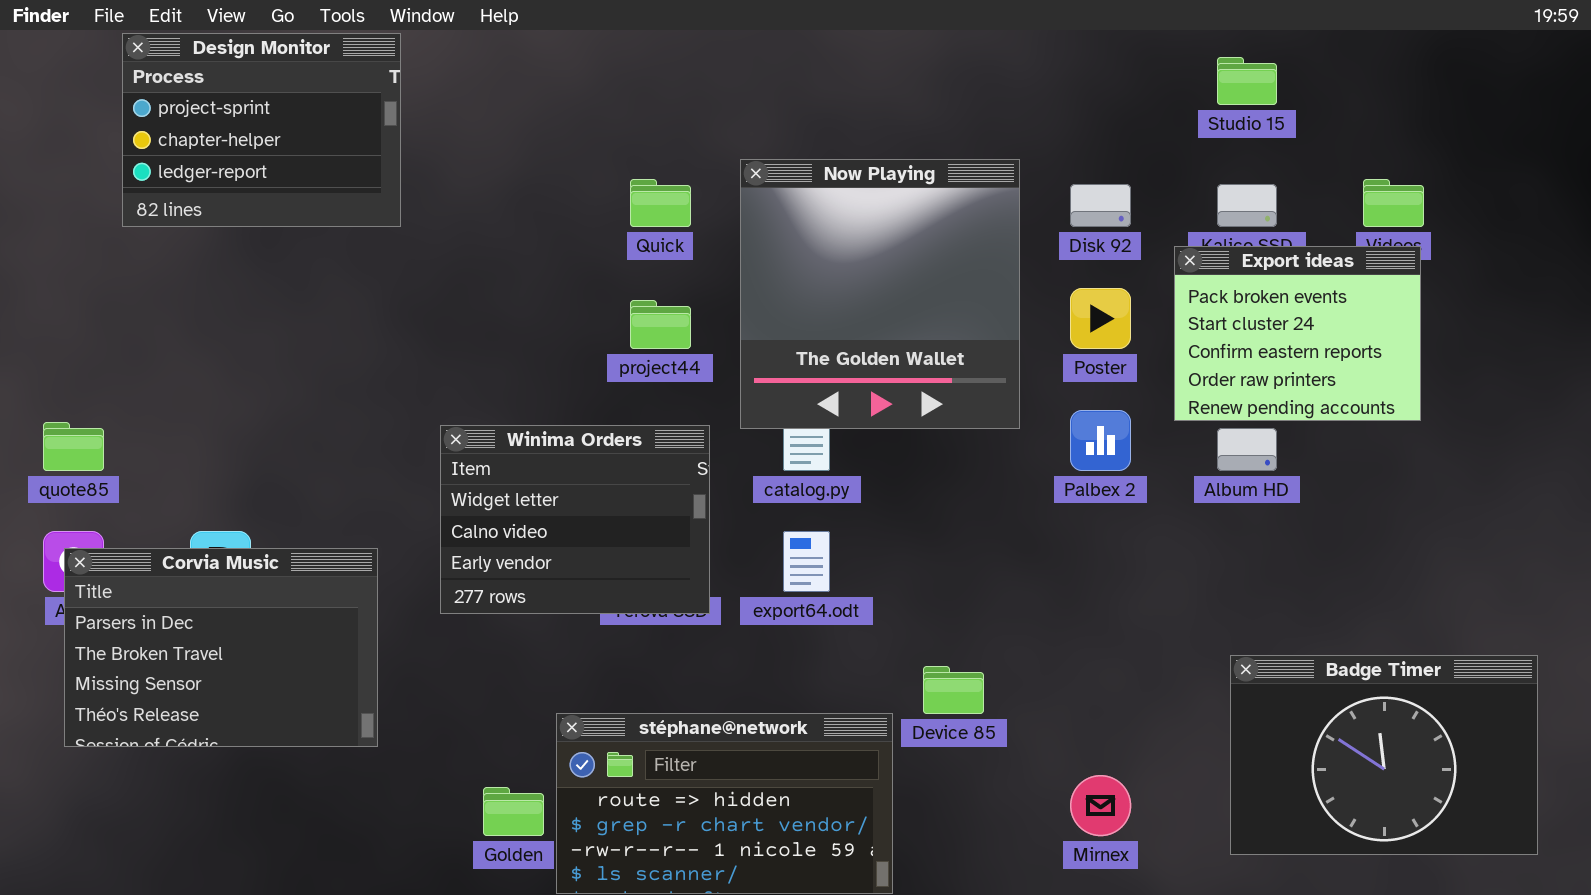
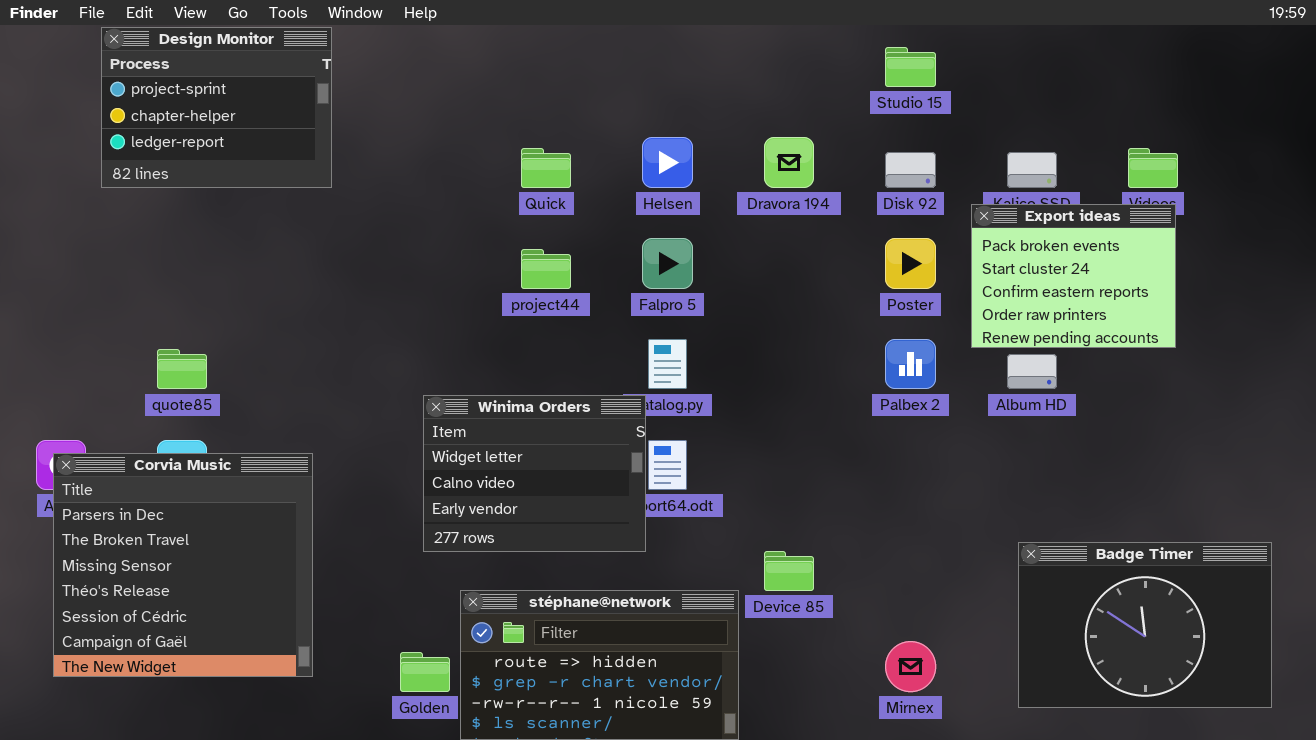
Studio 15: [1217,57,1277,105] -> [885,47,936,87], moved
Now Playing: [740,159,1020,429] -> none, closed
quote85: [43,422,104,471] -> [157,349,207,389], moved
Winima Orders: [440,425,710,614] -> [423,395,646,552], moved
Corvia Music: [64,548,378,747] -> [53,453,313,677], resized

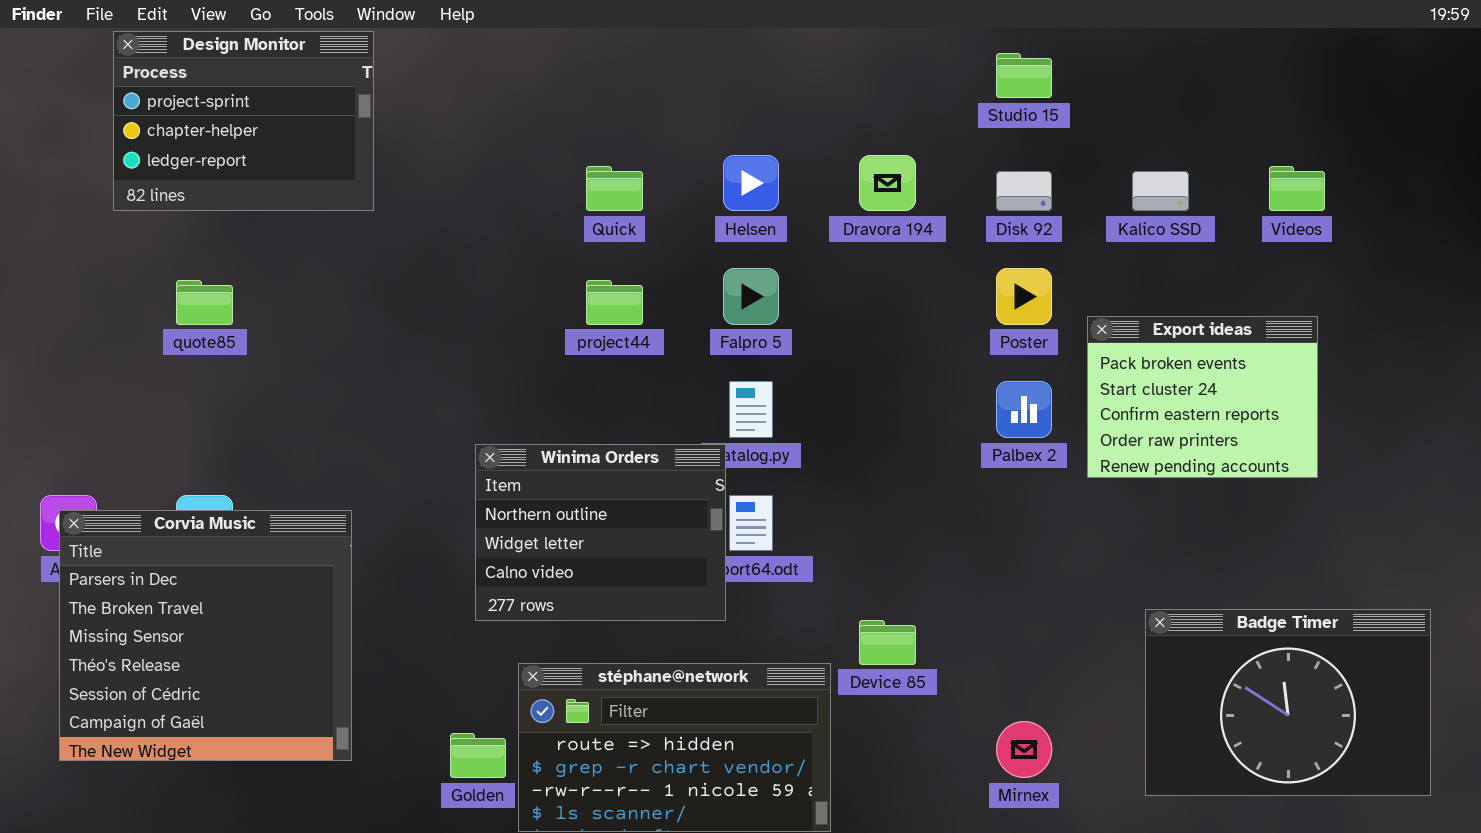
Export ideas: [971,204,1176,348] -> [1087,316,1318,478], moved
quote85: [157,349,207,389] -> [176,280,233,325], moved
Winima Orders: [423,395,646,552] -> [475,444,726,621], scrolled up 1 row

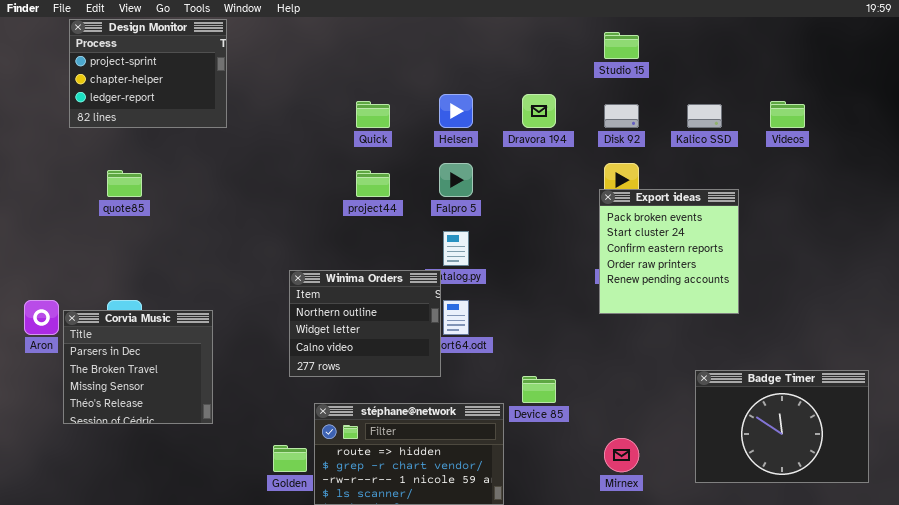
Export ideas: [1087,316,1318,478] -> [599,189,739,314], moved, resized
Corvia Music: [59,510,352,761] -> [63,310,213,424], resized

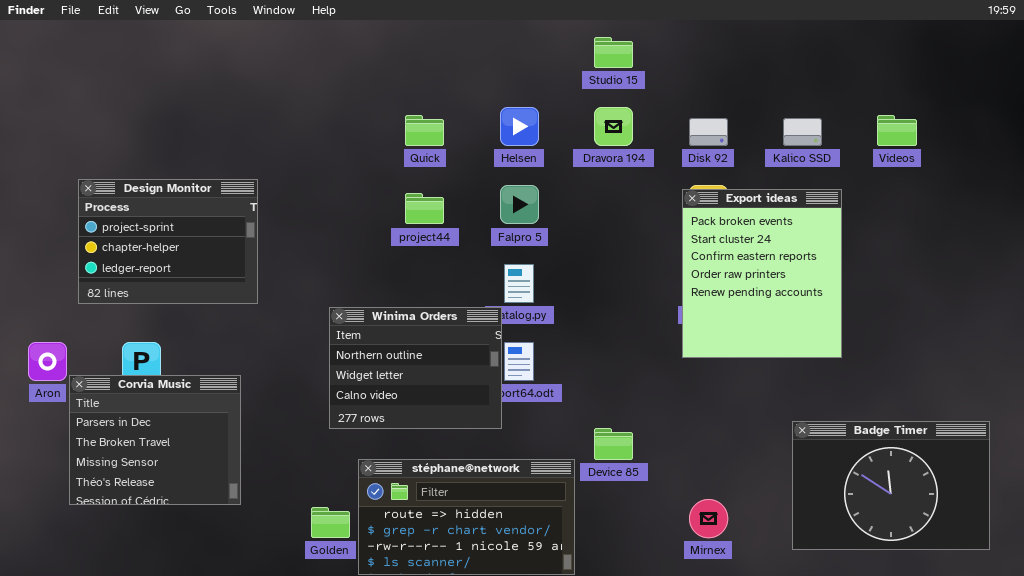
Design Monitor: [69,19,227,128] -> [78,179,258,304], moved
Studio 15: [604,32,639,59] -> [594,37,633,68], moved
Export ideas: [599,189,739,314] -> [682,189,842,358], resized
Corvia Music: [63,310,213,424] -> [69,375,241,505], moved

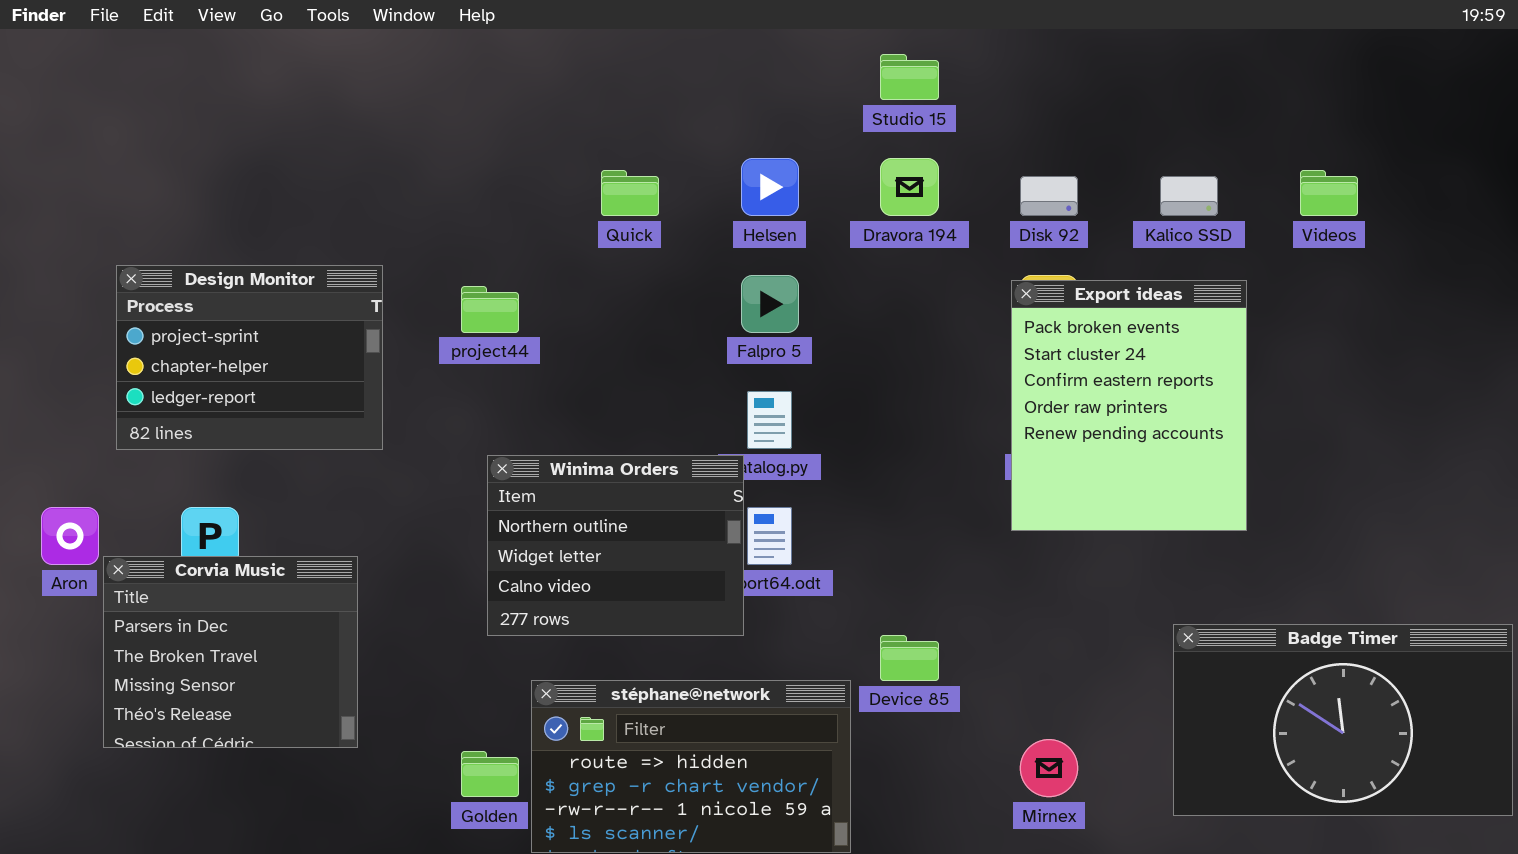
project44: [405,193,444,224] -> [461,286,519,333], moved
Badge Timer: [792,421,990,550] -> [1173,624,1513,816], resized

